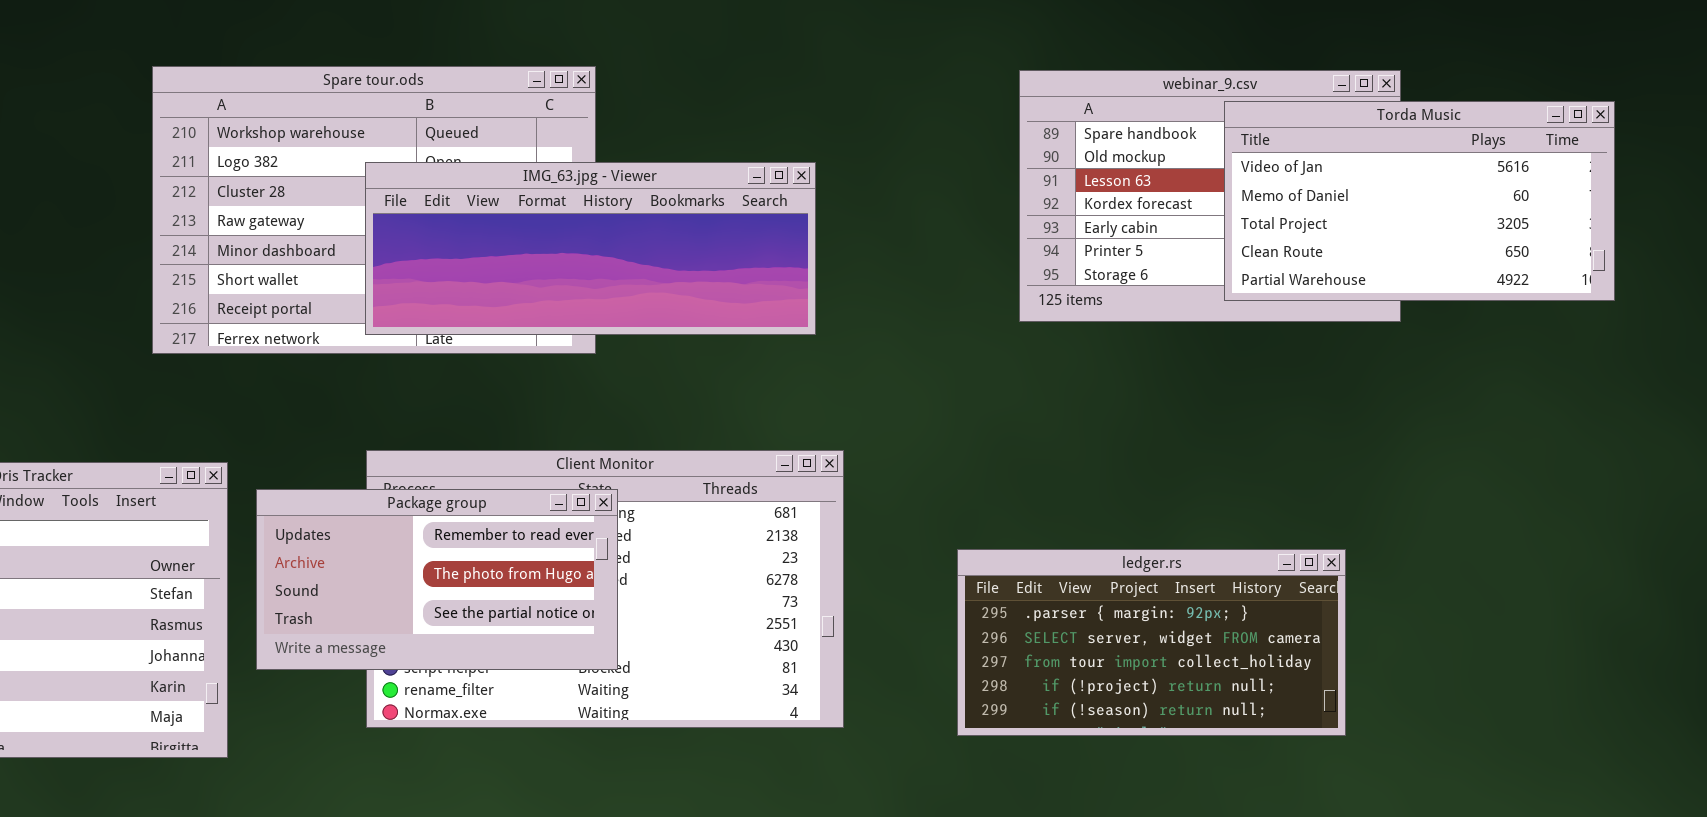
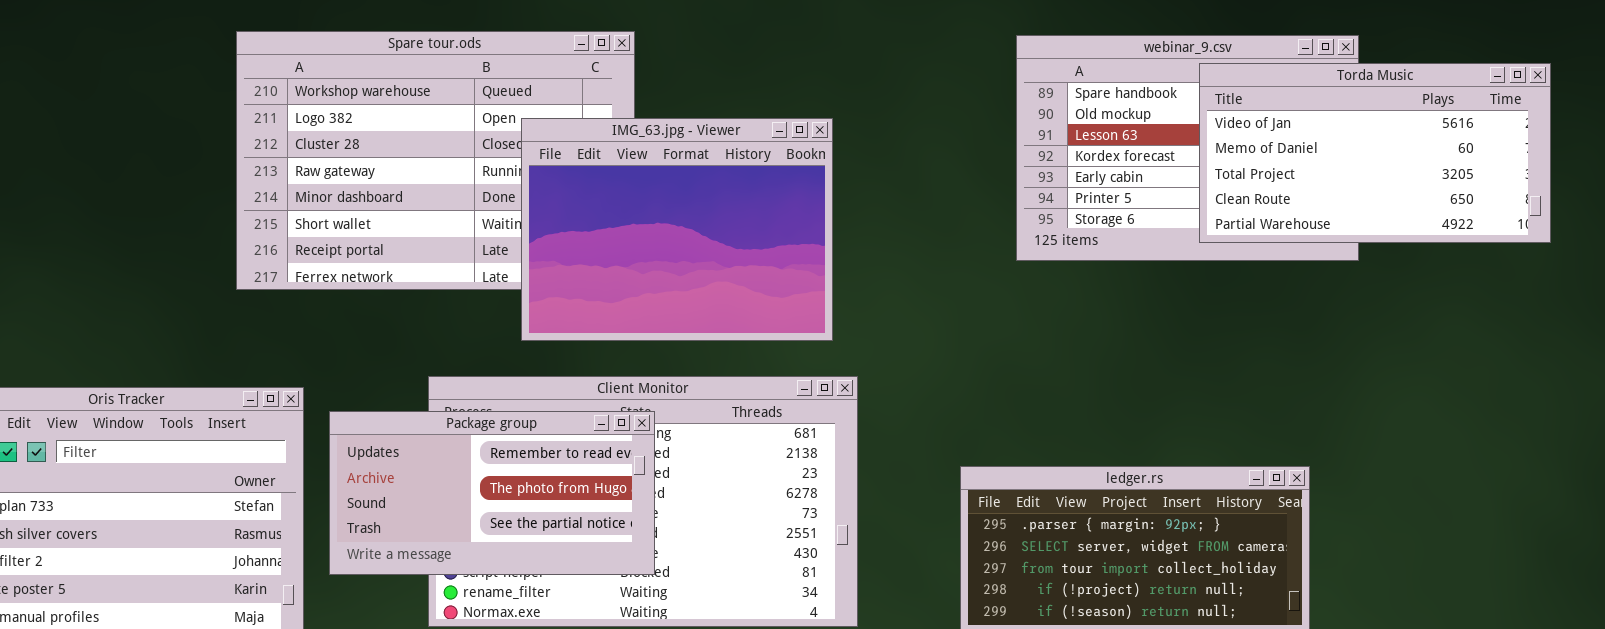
IMG_63.jpg - Viewer: [365,162,816,335] -> [521,118,833,341], resized

